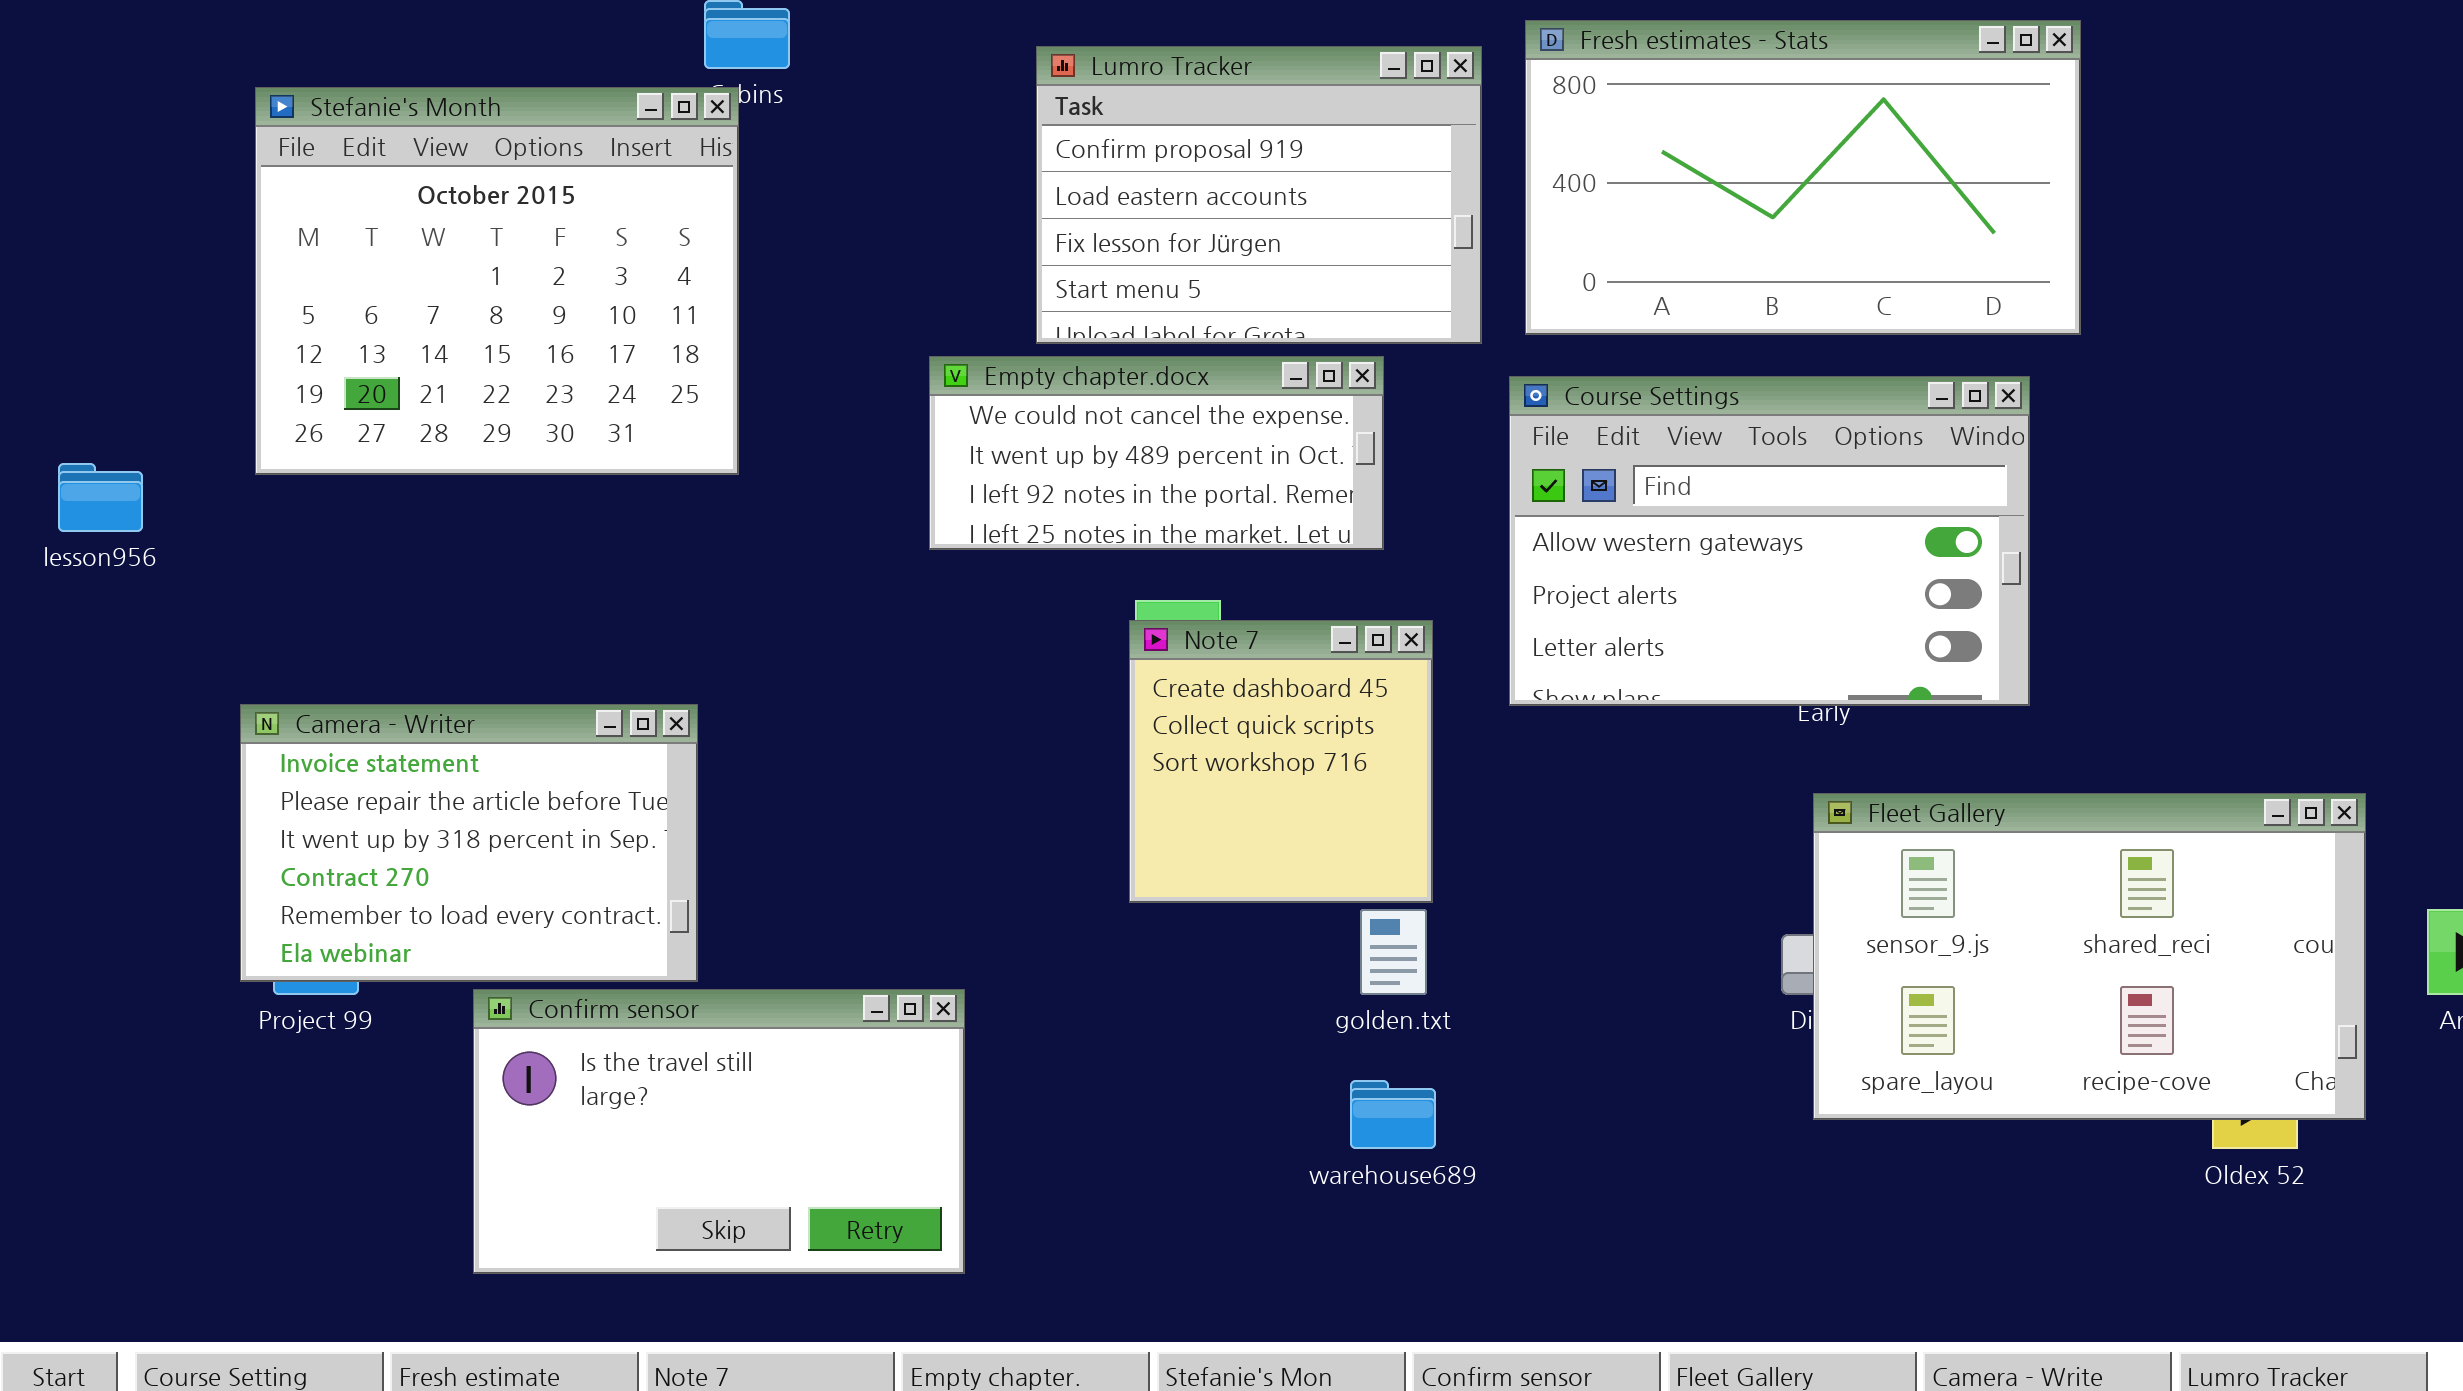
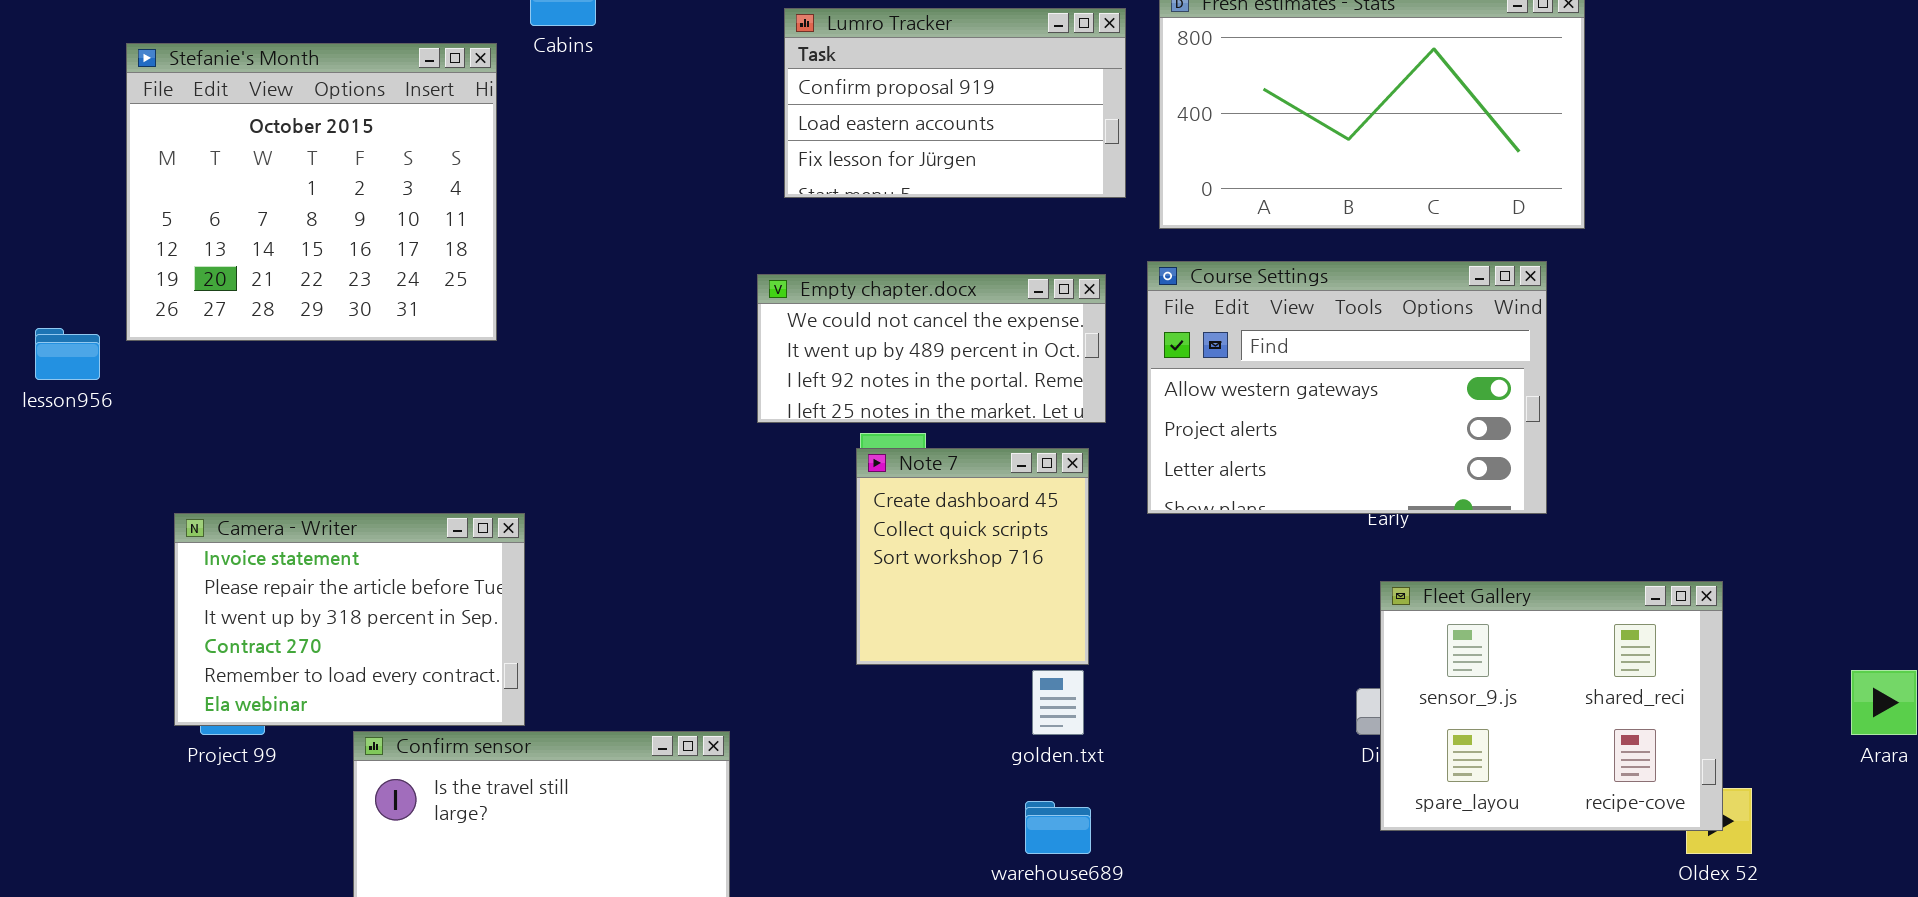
Lumro Tracker: [1036,46,1482,344] -> [784,8,1126,198], resized
Stefanie's Month: [255,87,739,475] -> [126,43,497,341], moved
Empty chapter.docx: [929,356,1384,550] -> [757,274,1106,423], moved
Fleet Gallery: [1813,793,2366,1120] -> [1380,581,1723,831], resized

